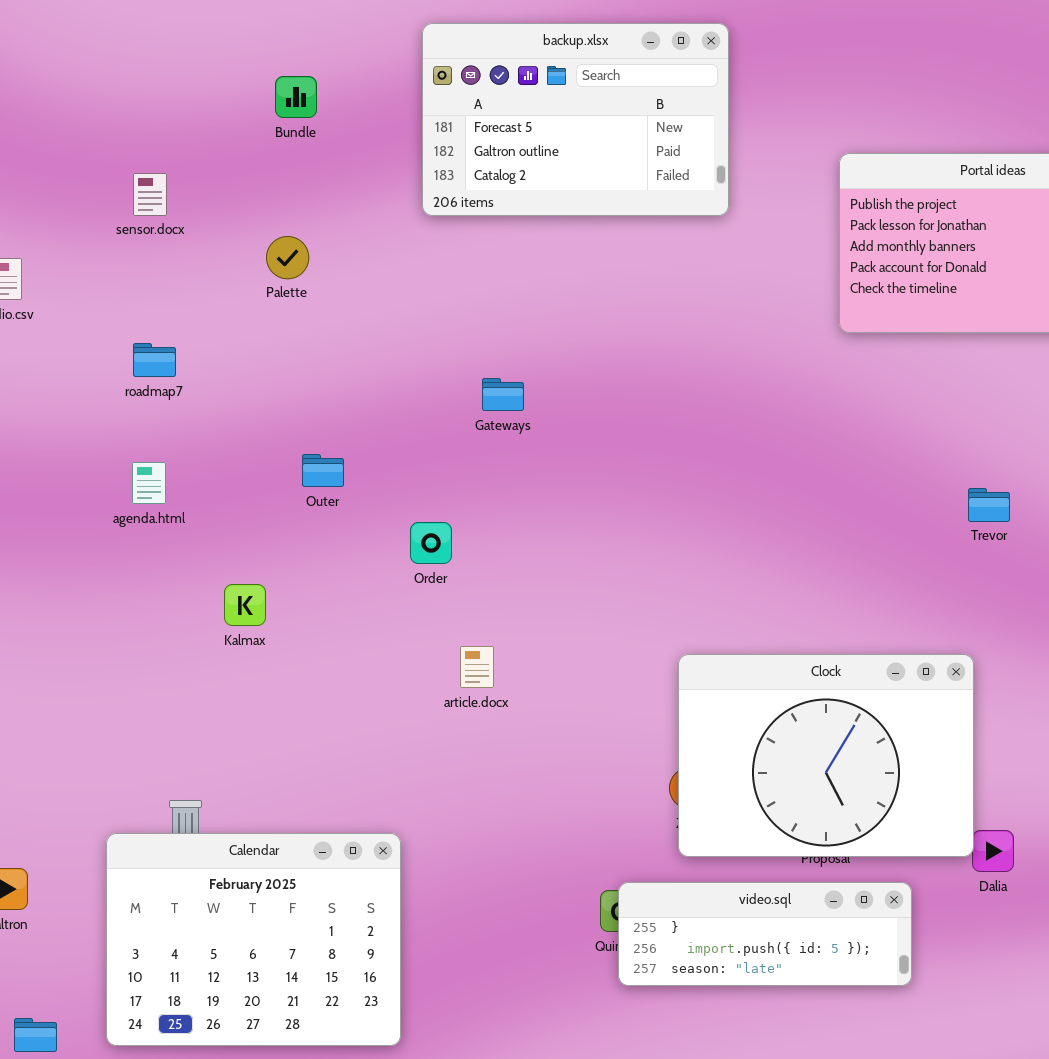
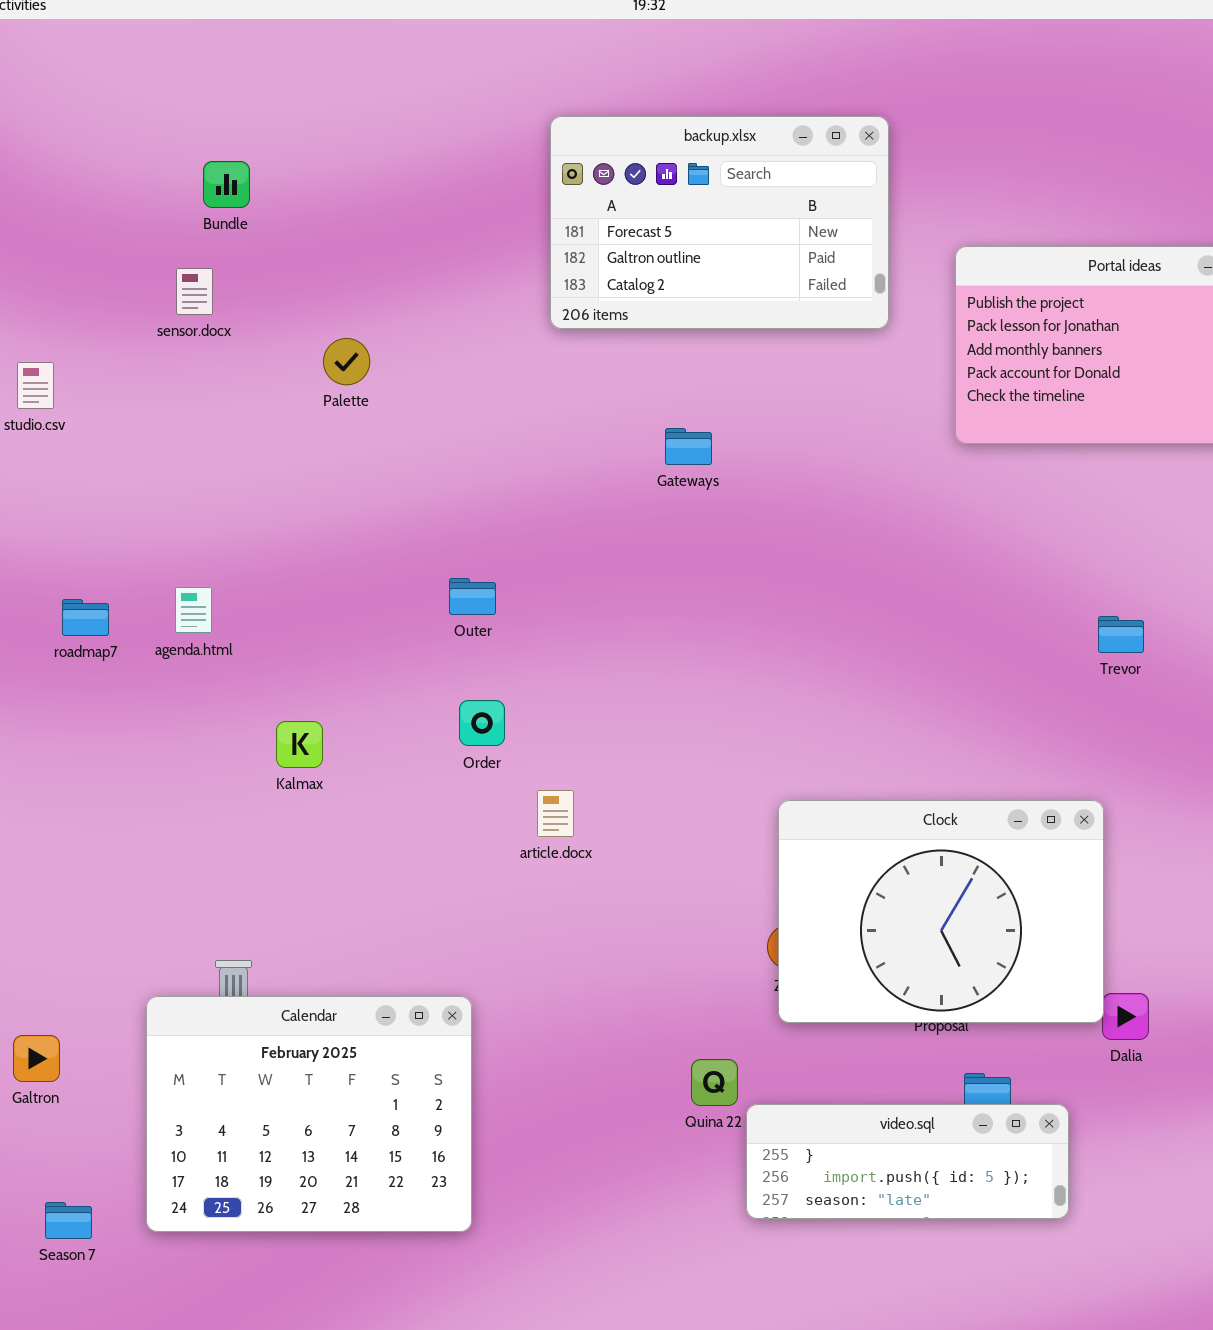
backup.xlsx: [422,23,729,216] -> [550,116,889,329], moved
Bundle: [275,76,317,118] -> [203,161,250,208], moved
roadmap7: [133,343,176,377] -> [62,599,109,636], moved
Gateways: [482,378,524,411] -> [665,428,712,465], moved
Outer: [302,454,344,487] -> [449,578,496,615], moved
Order: [410,522,452,564] -> [459,700,505,746], moved
video.sql: [618,882,912,986] -> [746,1104,1069,1219], moved

